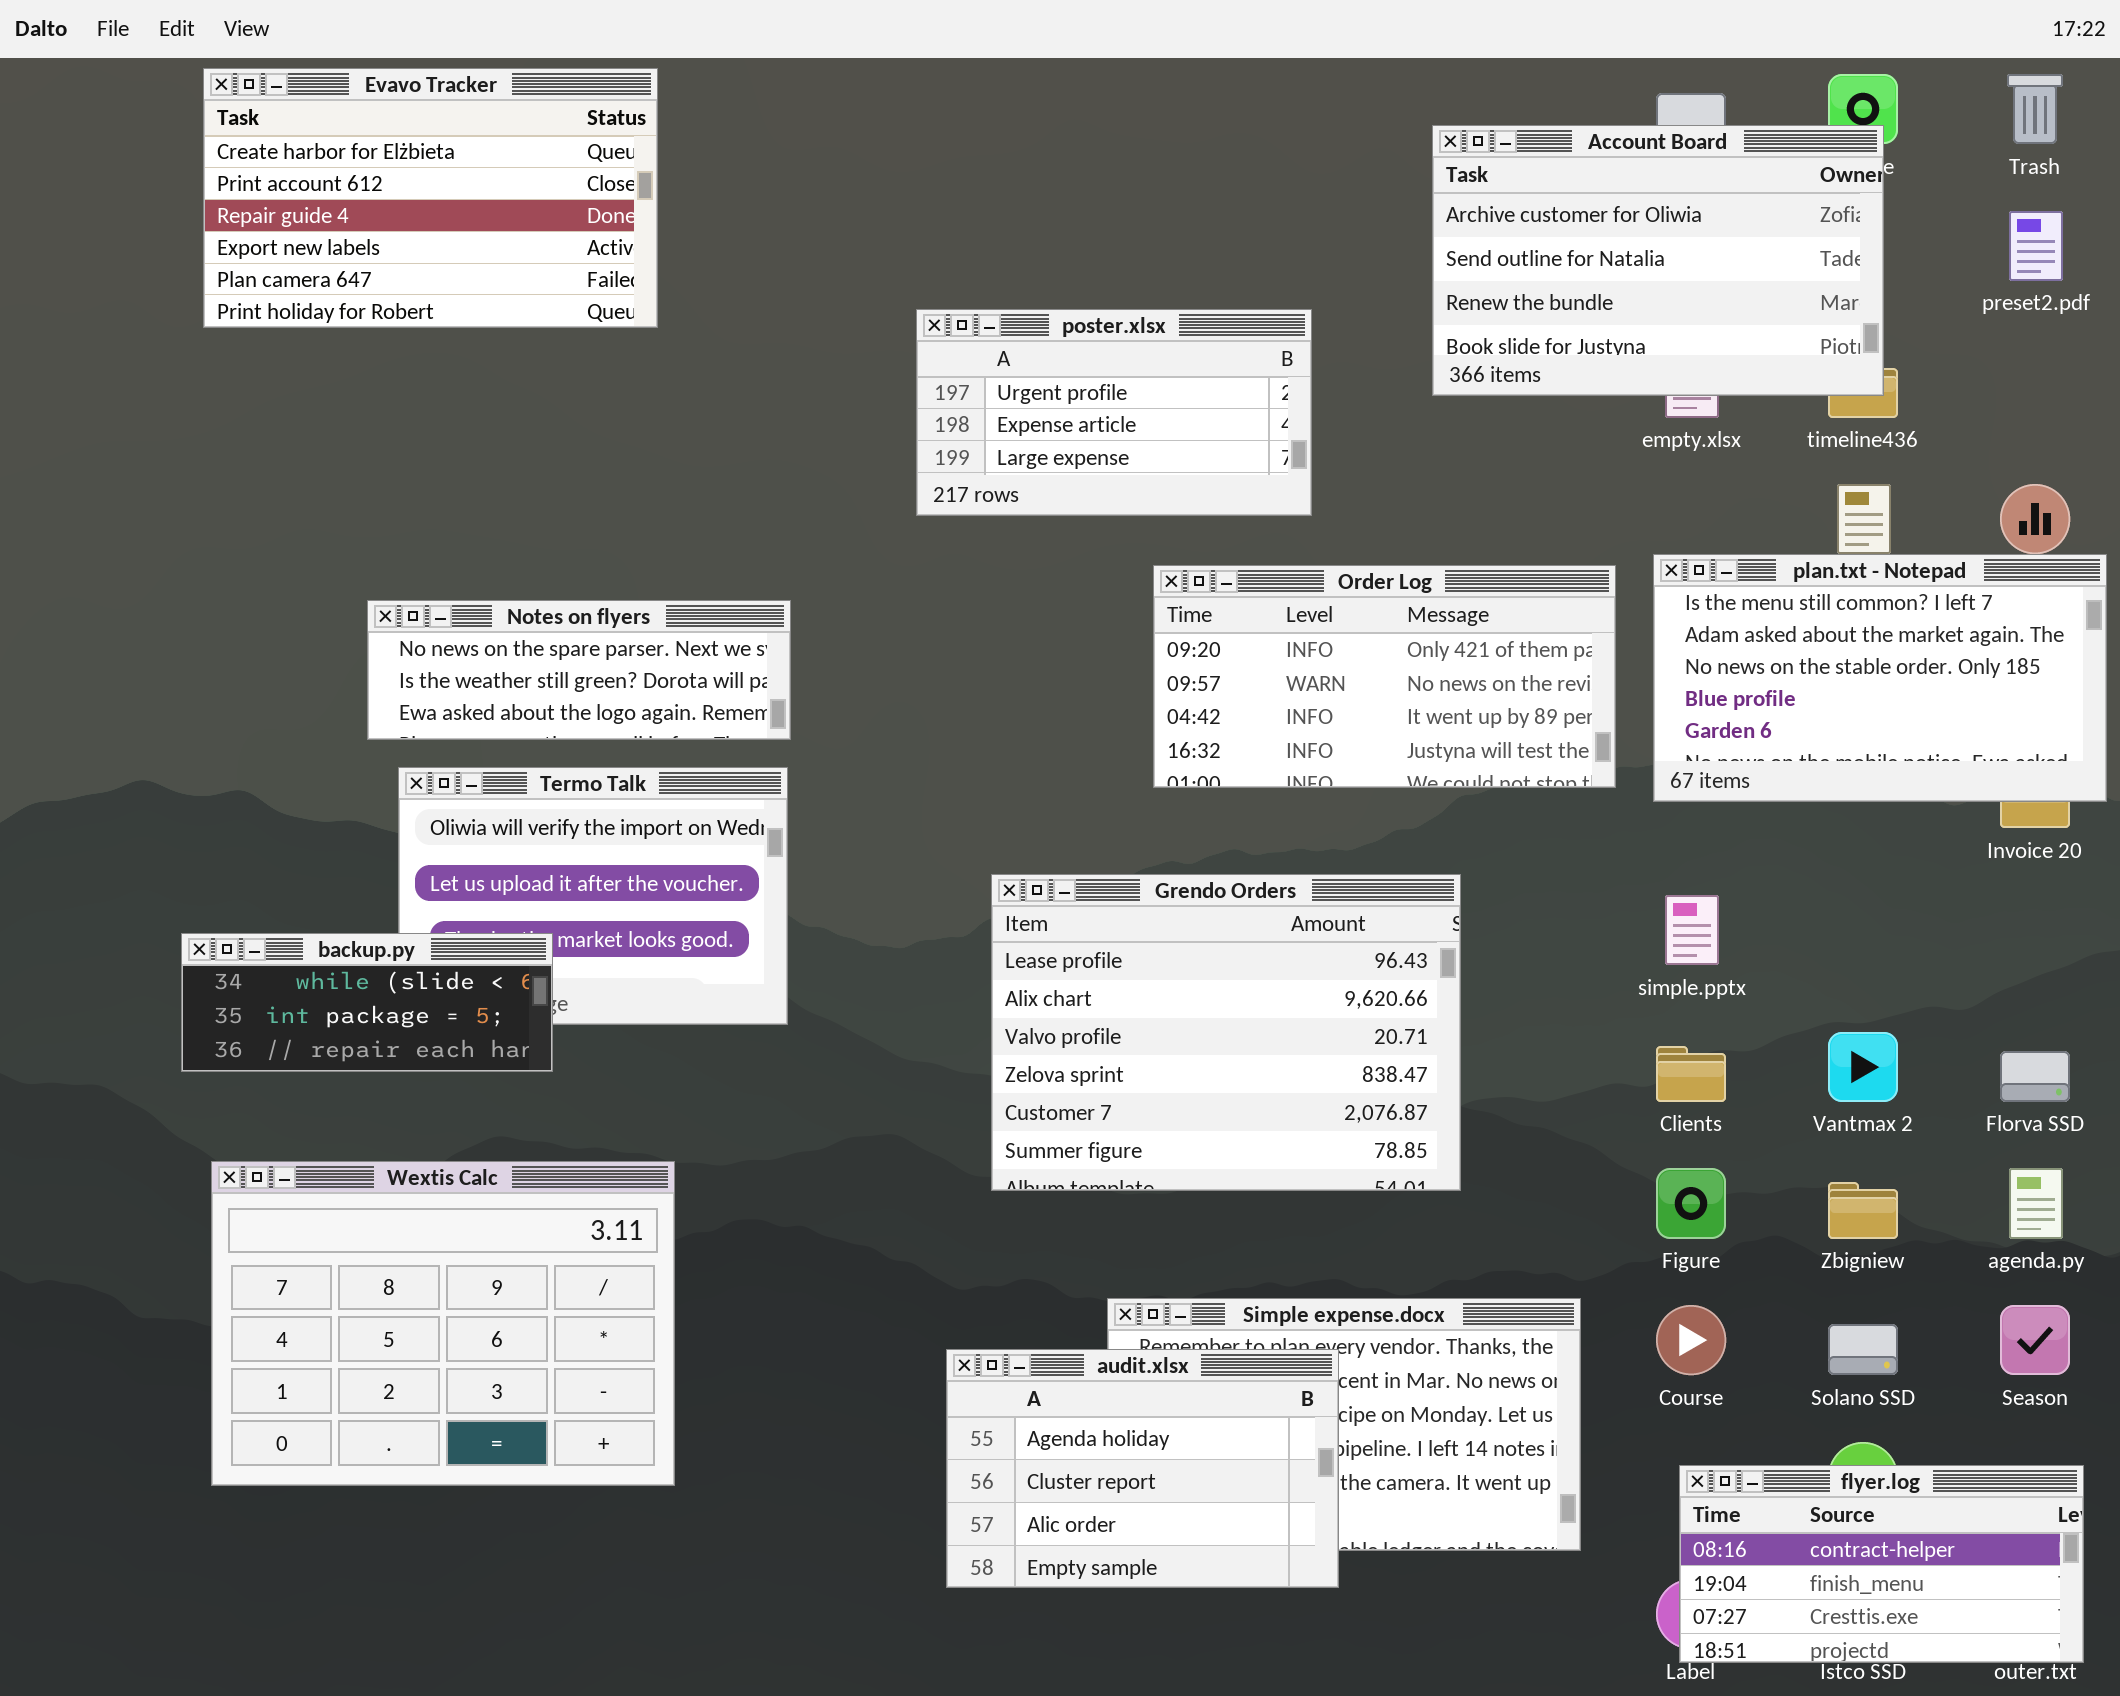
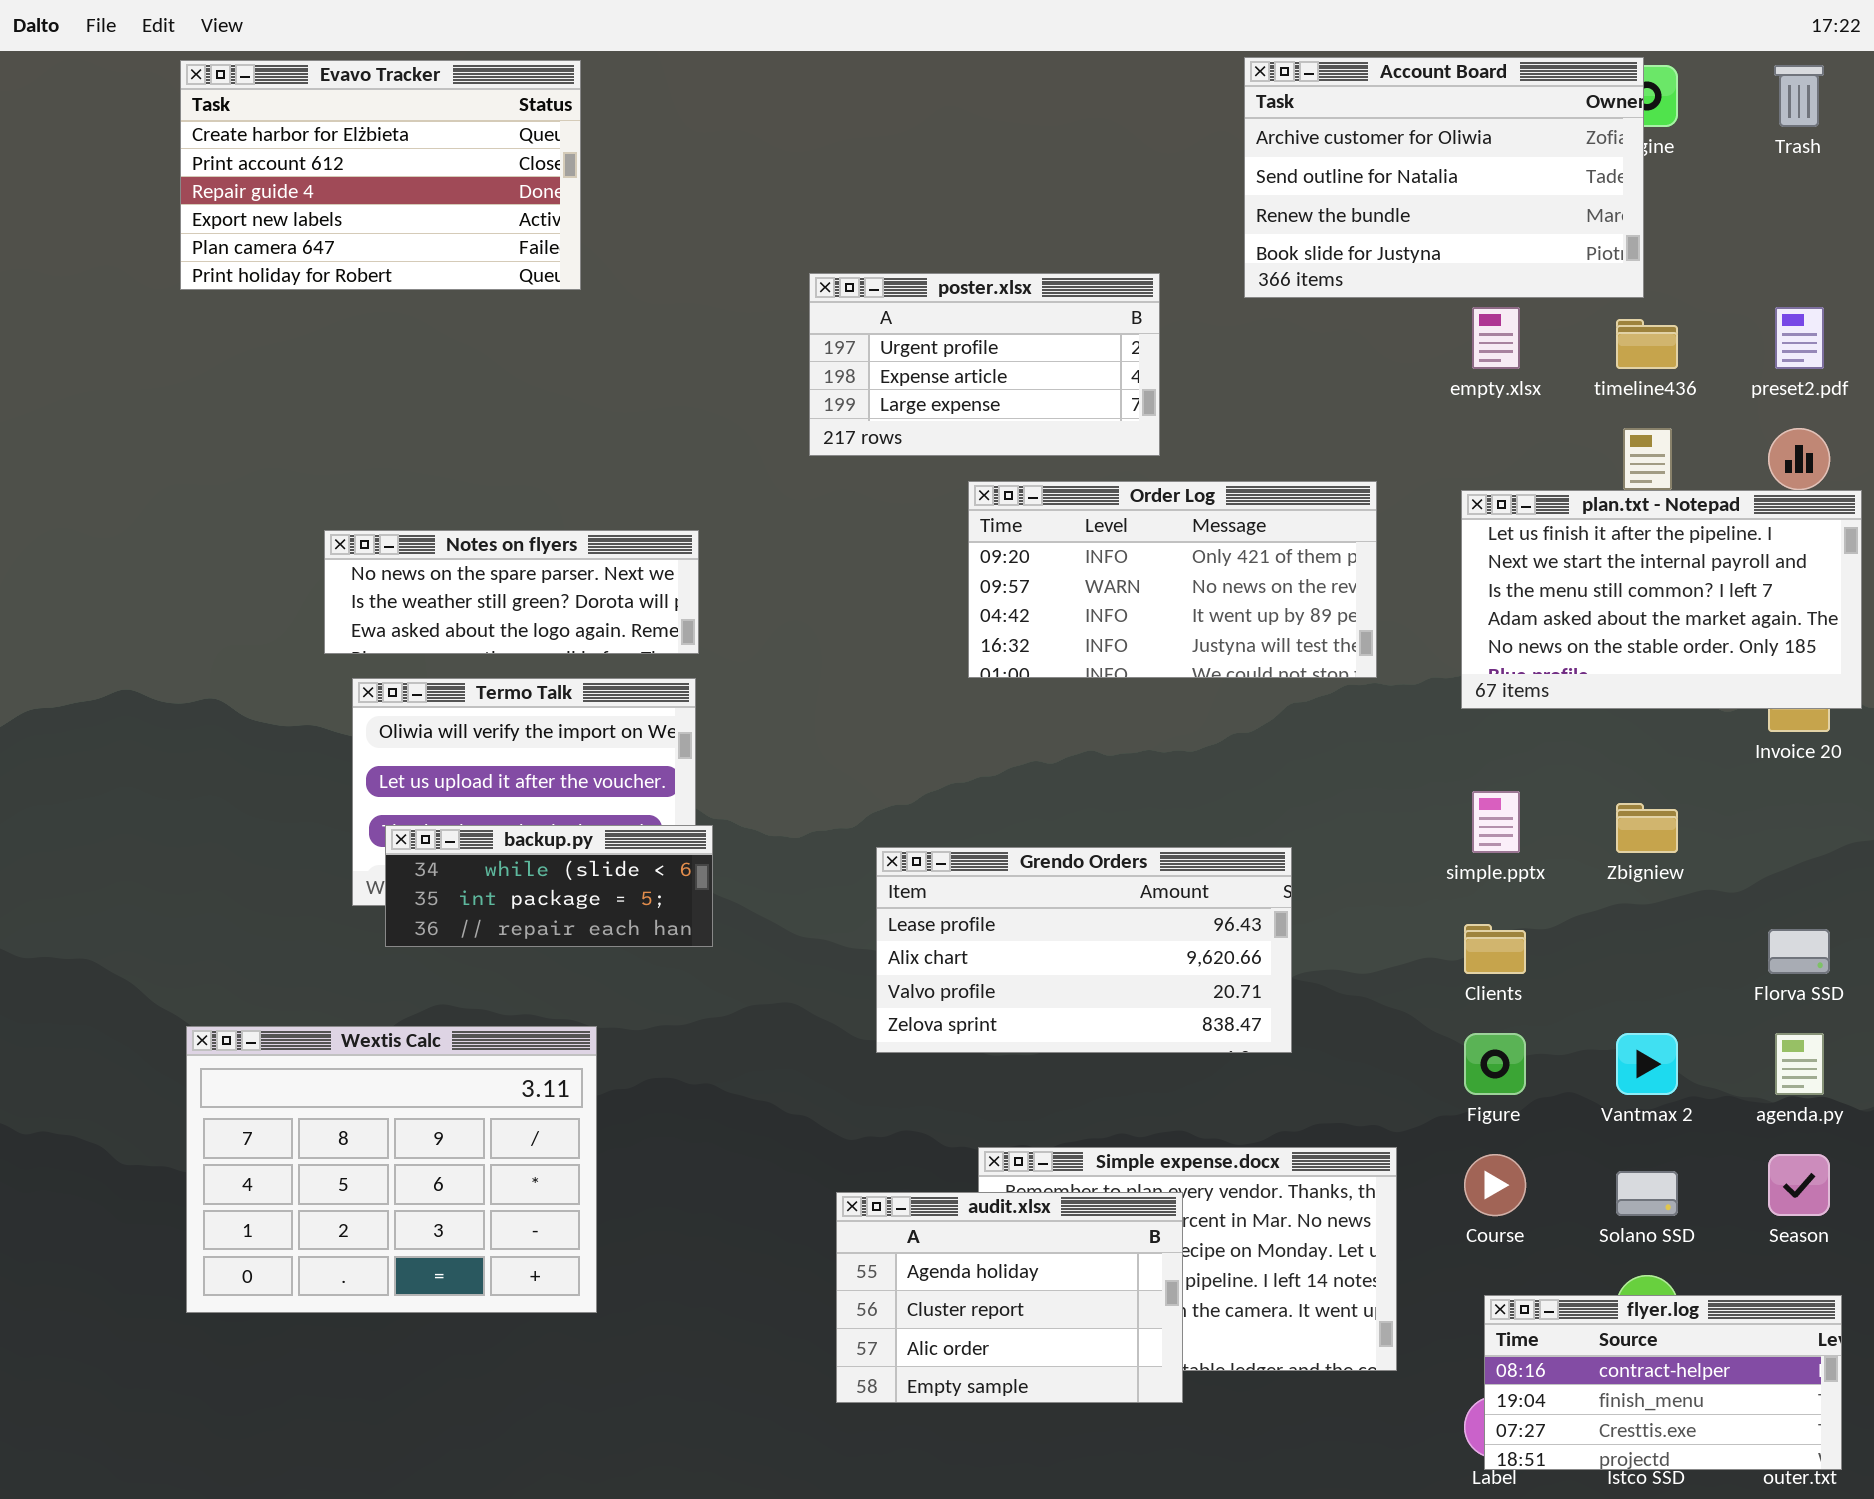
Account Board: [1432,125,1884,396] -> [1244,57,1644,298], moved
preset2.pdf: [2009,211,2063,281] -> [1775,307,1824,369], moved
plan.txt - Notepad: [1653,554,2107,802] -> [1461,490,1862,709], scrolled up 2 rows
Order Log: [1153,565,1616,788] -> [968,481,1377,678], moved
Grendo Orders: [991,874,1461,1191] -> [876,847,1292,1053], resized
backup.py: [181,933,553,1072] -> [385,825,713,947], moved
Vantmax 2: [1828,1032,1898,1102] -> [1616,1033,1678,1095], moved
Zbigniew: [1828,1182,1898,1239] -> [1616,803,1678,853], moved

